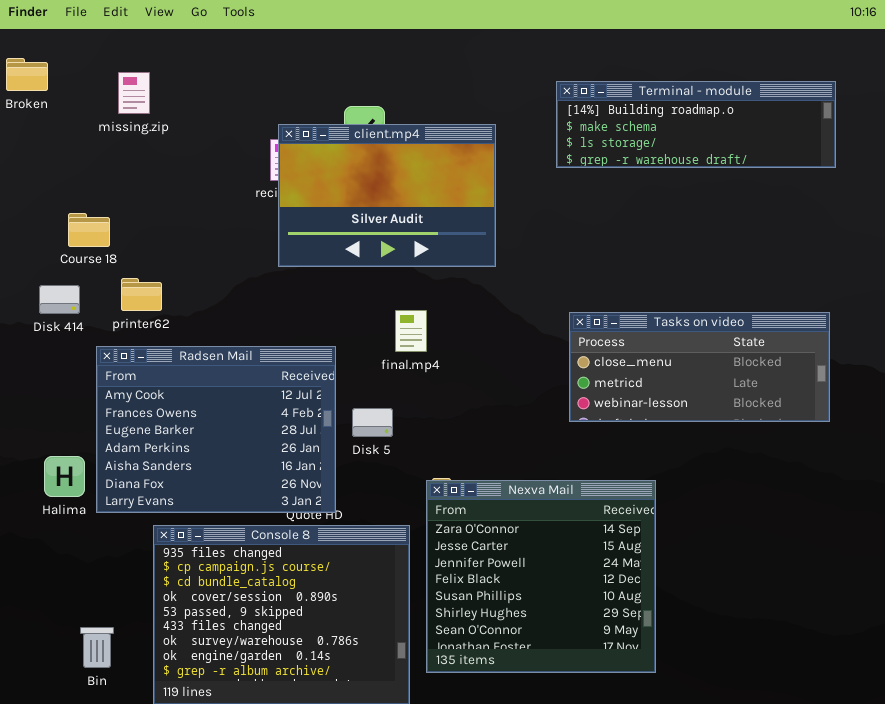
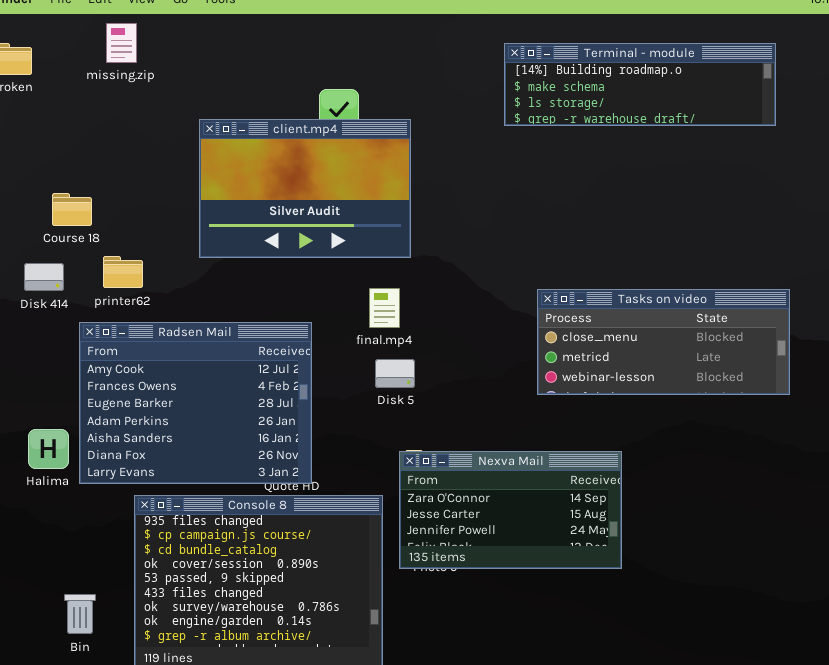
missing.zip: [118,72,150,114] -> [106,23,137,63], moved
Terminal - module: [556,81,836,168] -> [504,43,776,126], moved
client.mp4: [278,124,496,267] -> [199,119,411,258], moved
Disk 5: [352,408,393,437] -> [375,359,415,388], moved
Nexva Mail: [426,480,656,673] -> [399,451,622,569], resized

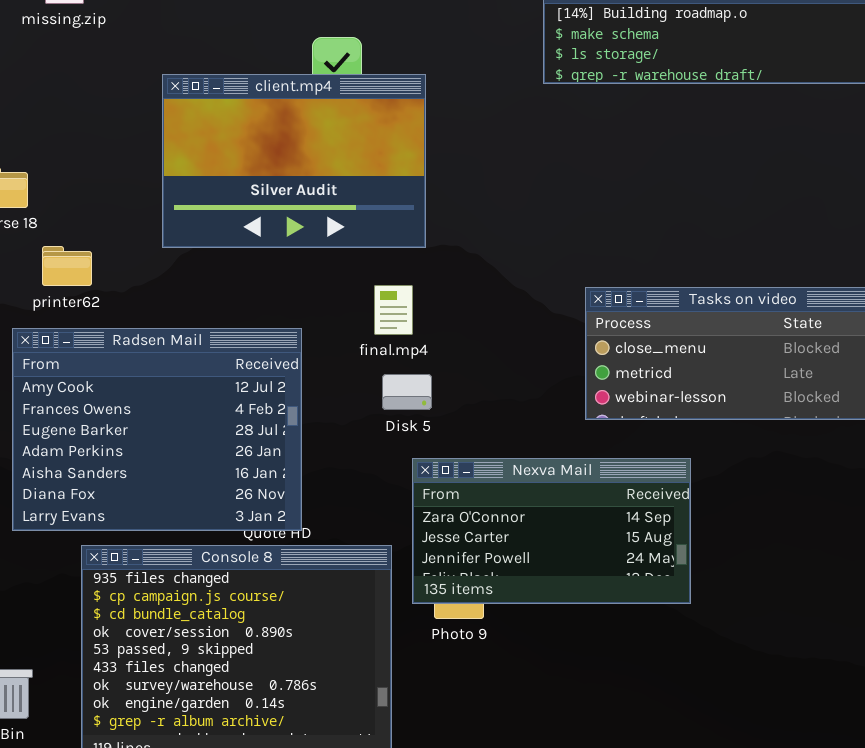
Nexva Mail: [399,451,622,569] -> [412,458,691,604], moved

